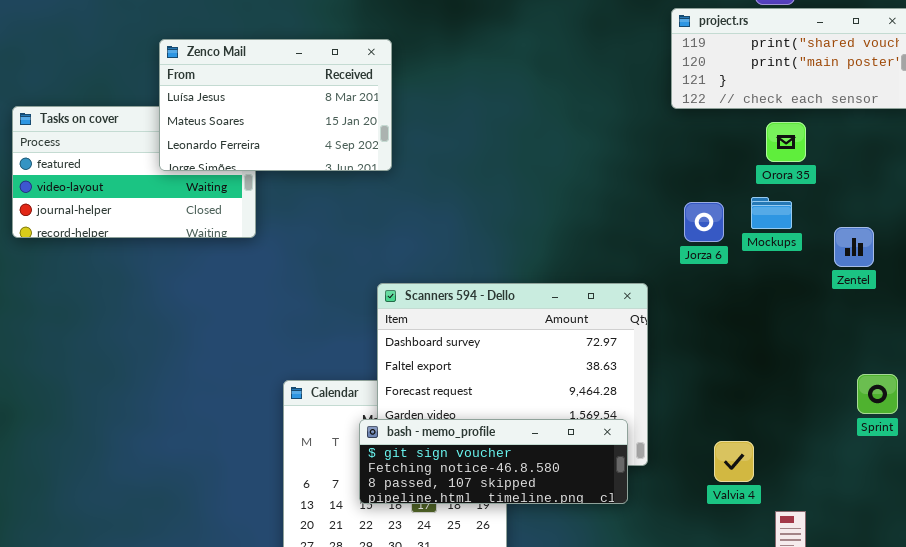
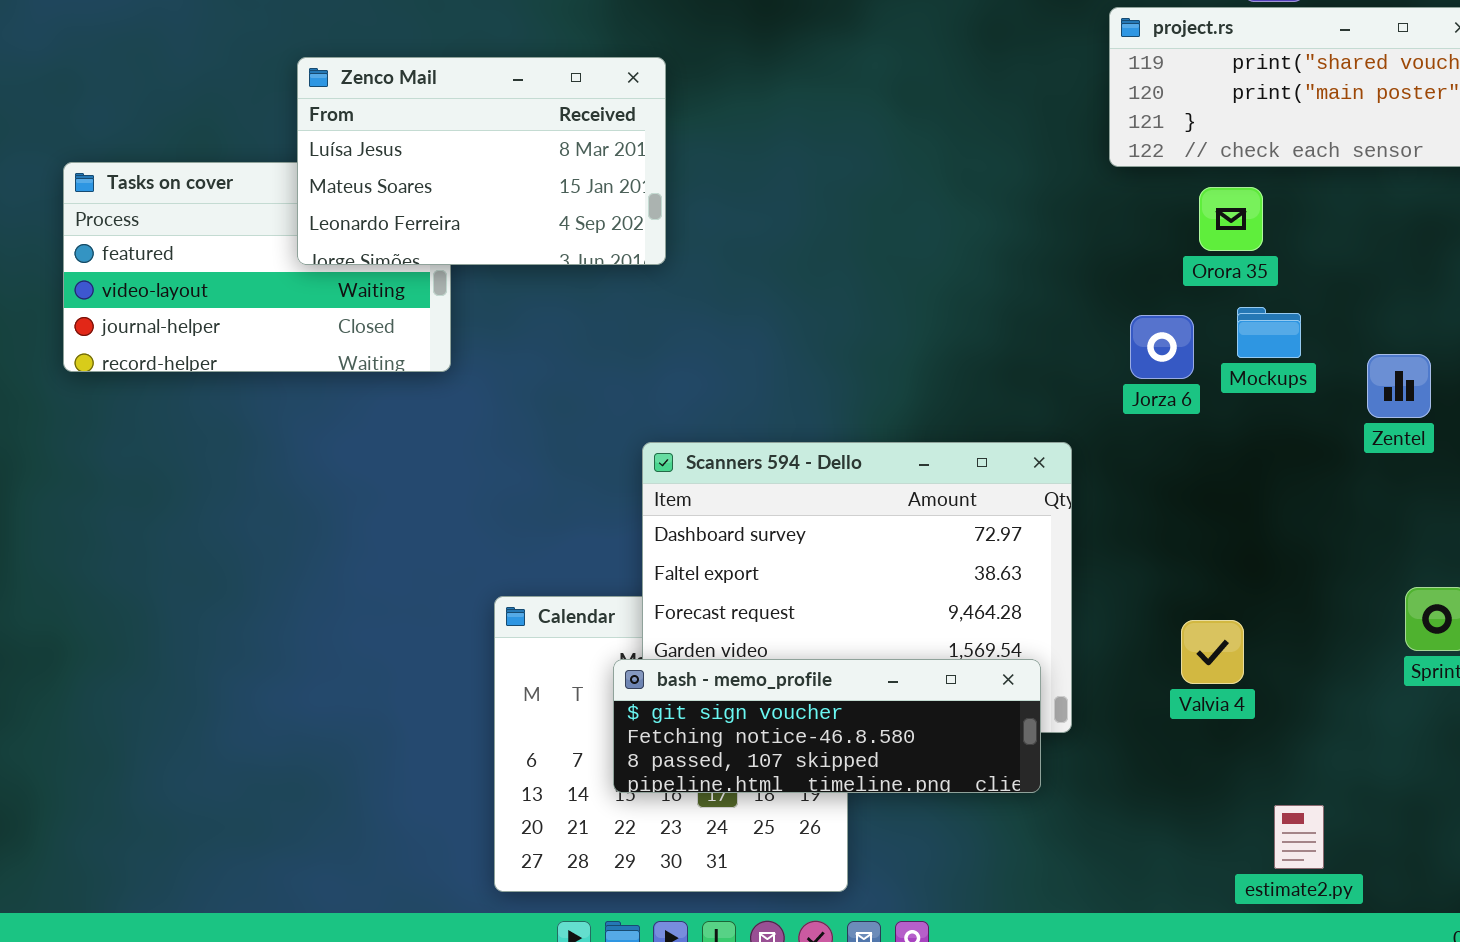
Orora 35: [766,122,806,162] -> [1199,187,1263,251], moved
Valvia 4: [714,441,754,482] -> [1181,620,1244,684], moved

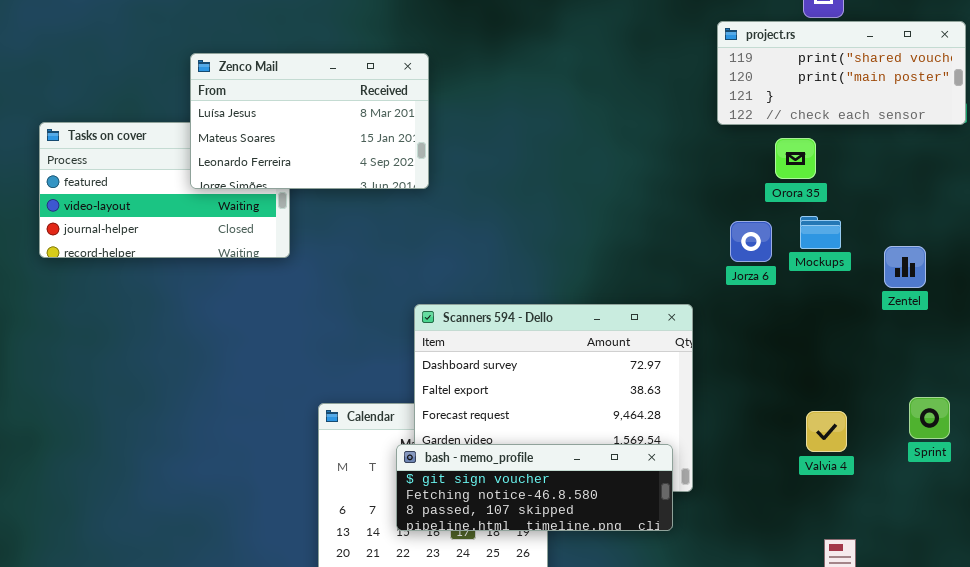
Valvia 4: [1181,620,1244,684] -> [806,411,847,452], moved

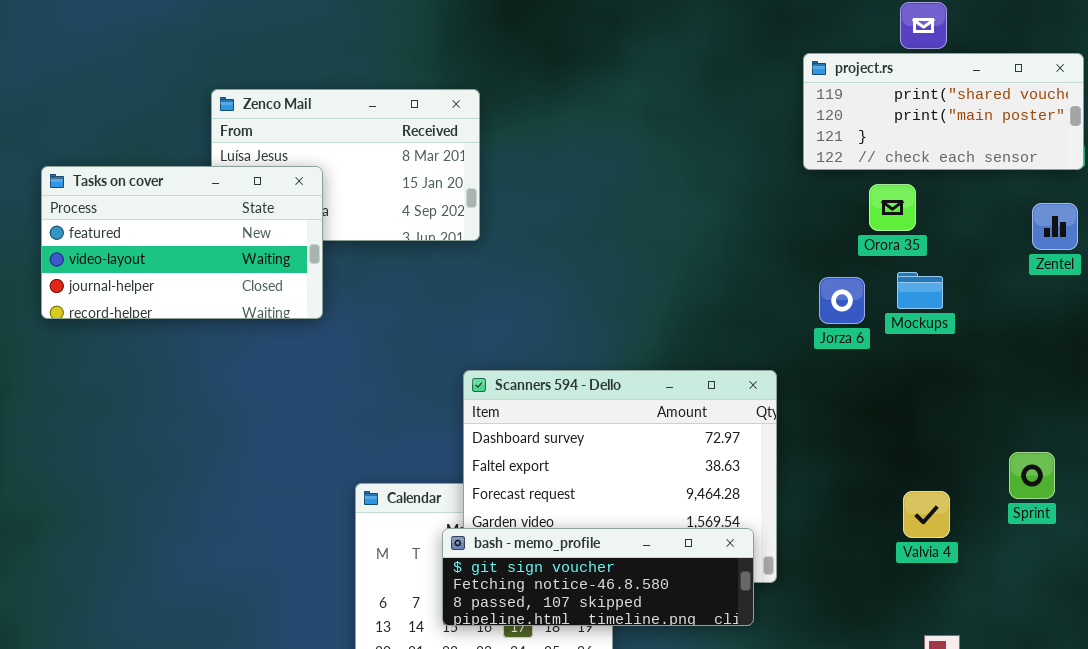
Tasks on cover: [39,122,290,258] -> [41,166,323,319], raised
Zentel: [884,246,926,288] -> [1032,203,1078,250], moved
Sprint: [909,397,950,439] -> [1009,452,1055,499], moved

